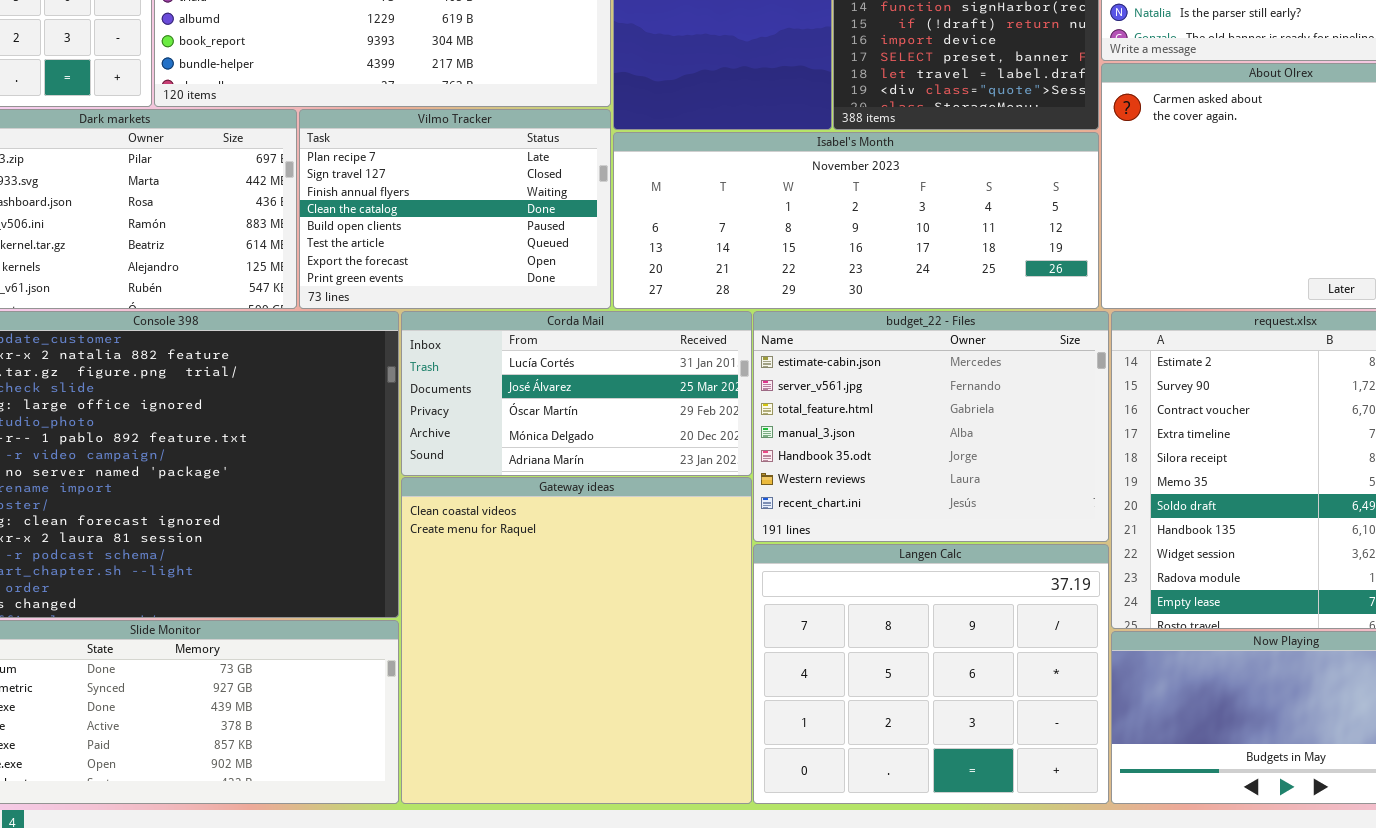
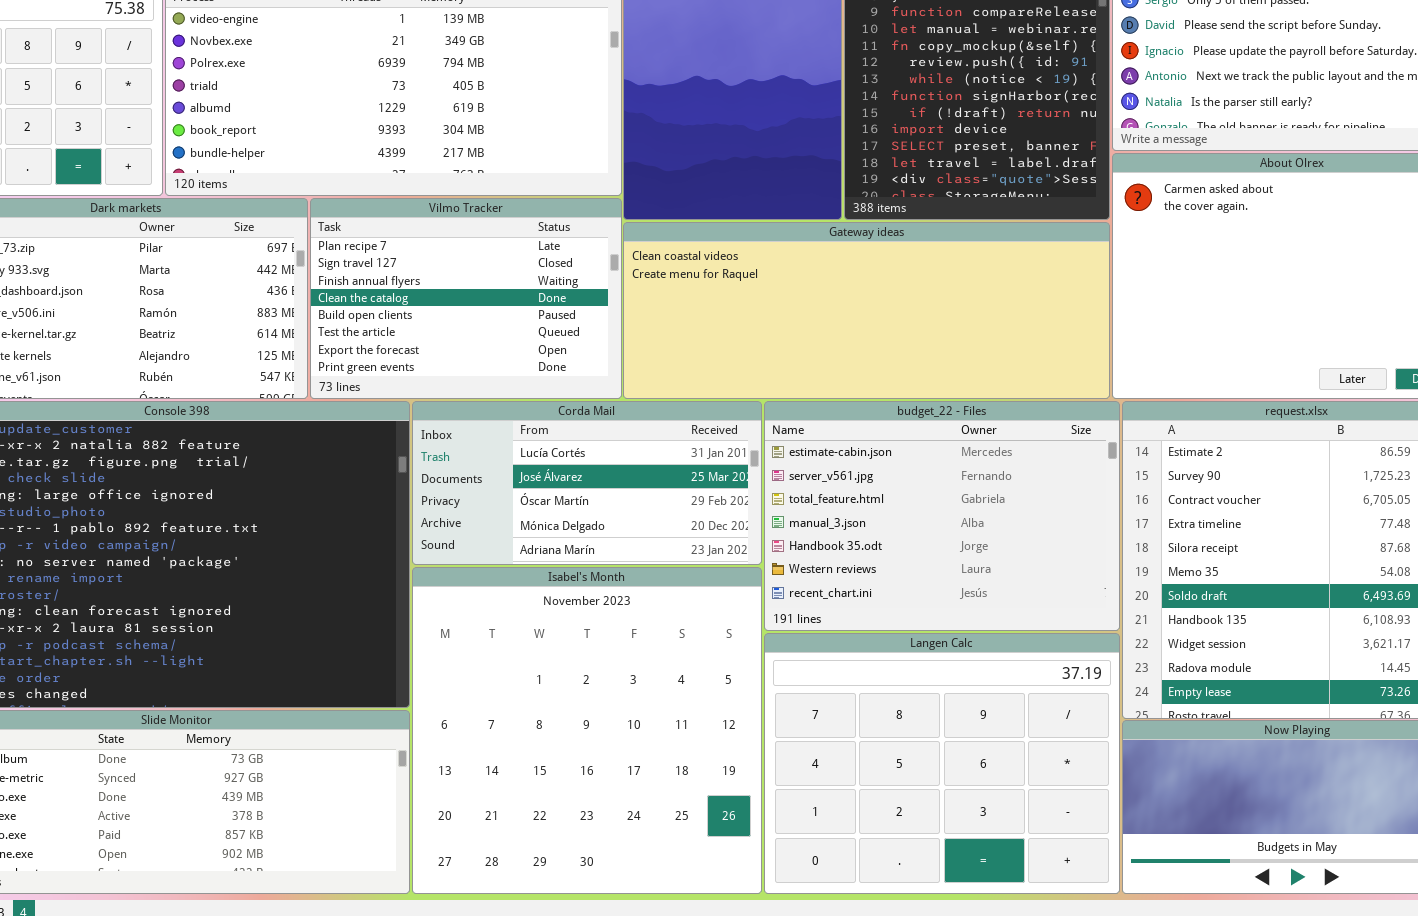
Isabel's Month: [613,132,1099,309] -> [412,567,762,894], moved, resized
Gateway ideas: [401,477,752,804] -> [623,222,1110,399], moved, resized

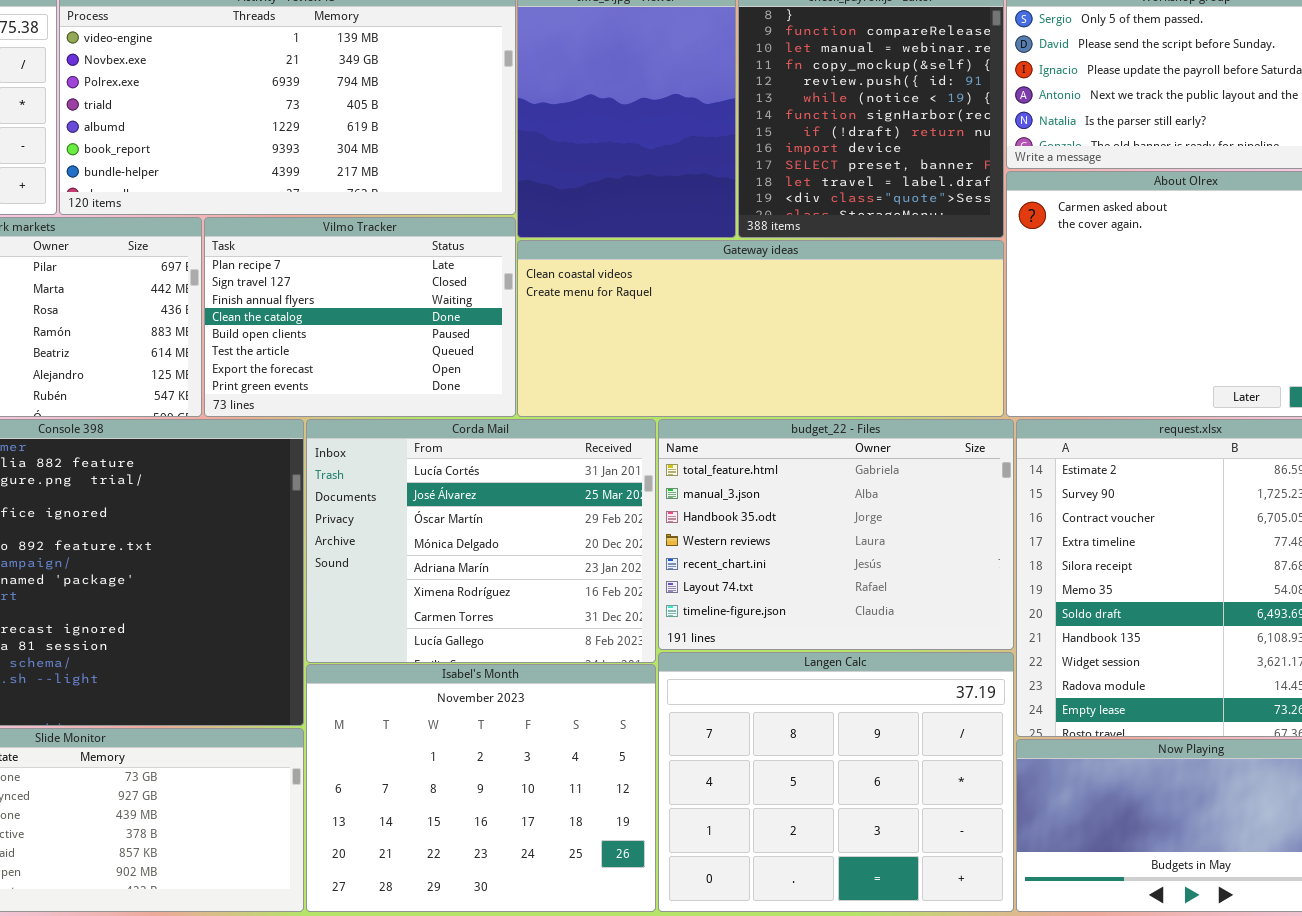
Corda Mail: [412,401,762,565] -> [306,419,656,663], resized
budget_22 - Files: [764,401,1120,631] -> [658,419,1014,650], scrolled down 2 rows
Isabel's Month: [412,567,762,894] -> [306,664,656,912], resized

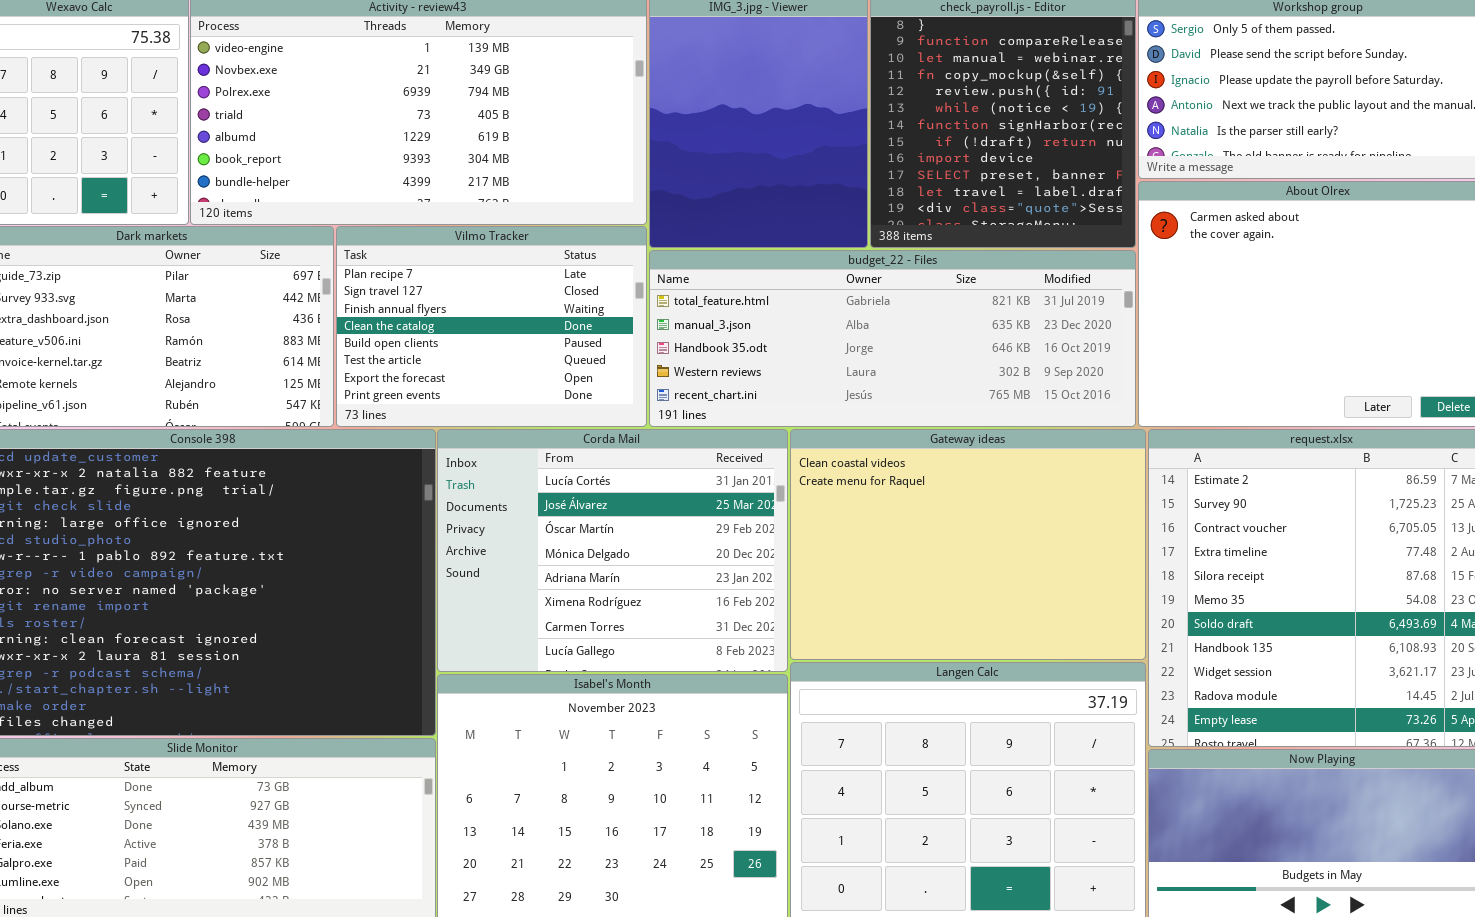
Gateway ideas: [517,240,1004,417] -> [790,429,1146,660], moved, resized
budget_22 - Files: [658,419,1014,650] -> [649,250,1136,427], moved, resized

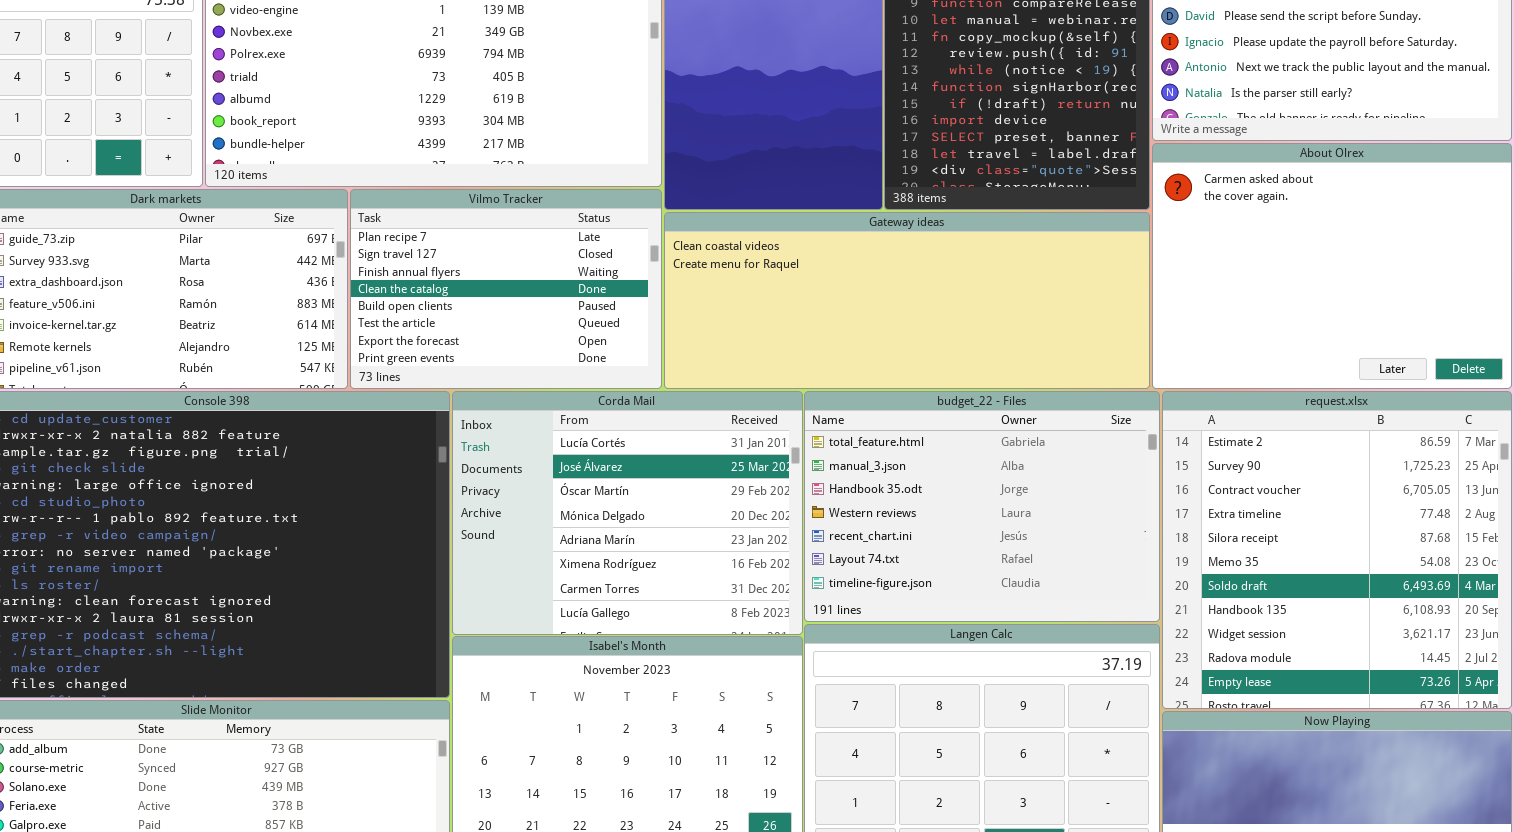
budget_22 - Files: [649,250,1136,427] -> [804,391,1160,622], moved, resized
Gateway ideas: [790,429,1146,660] -> [664,212,1150,389], moved, resized

